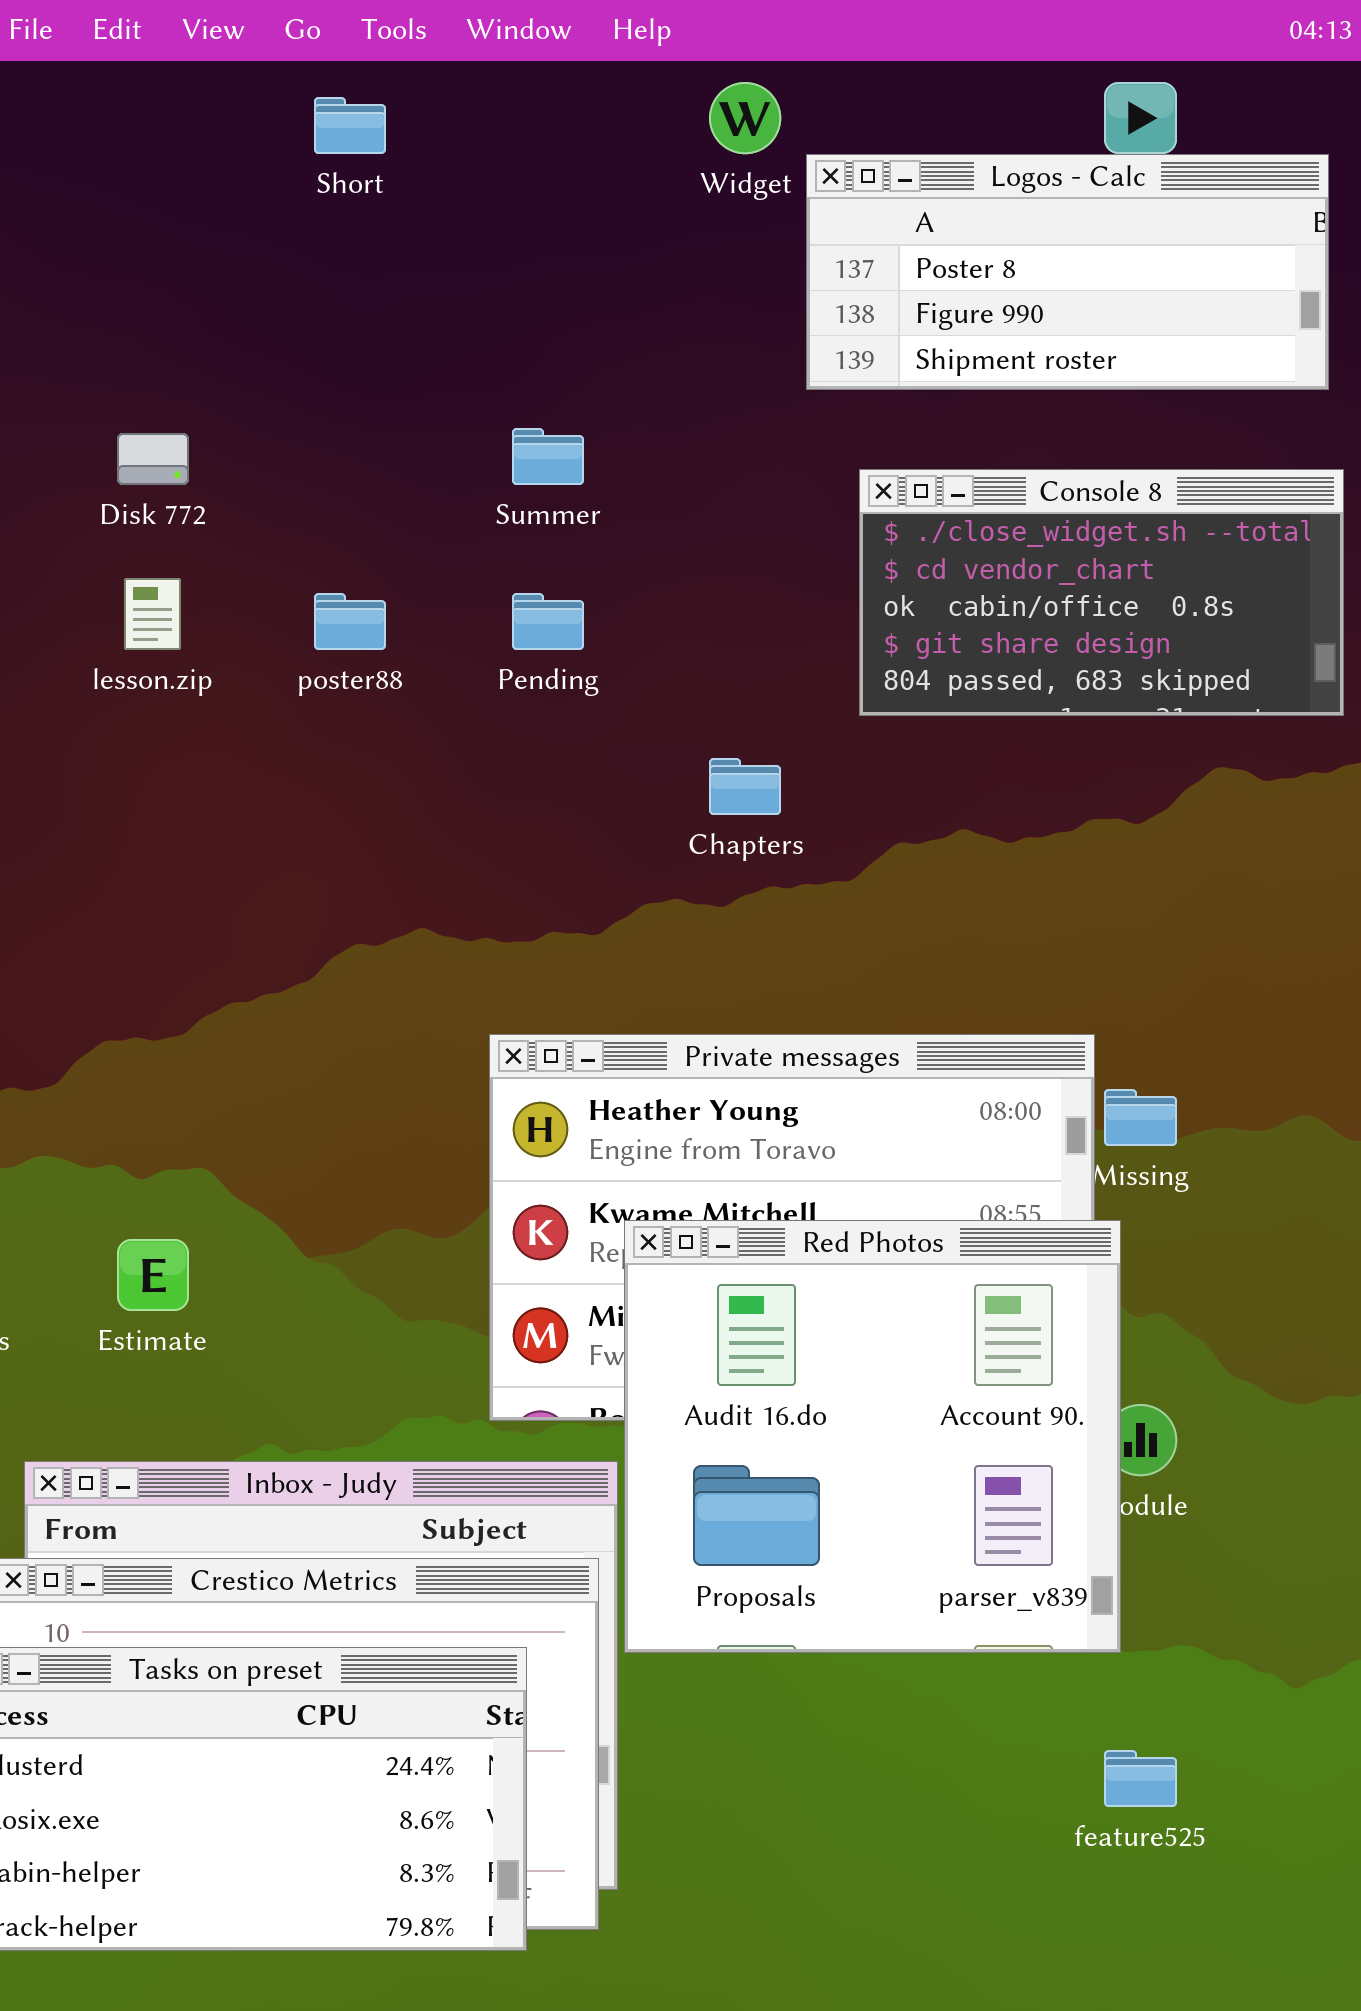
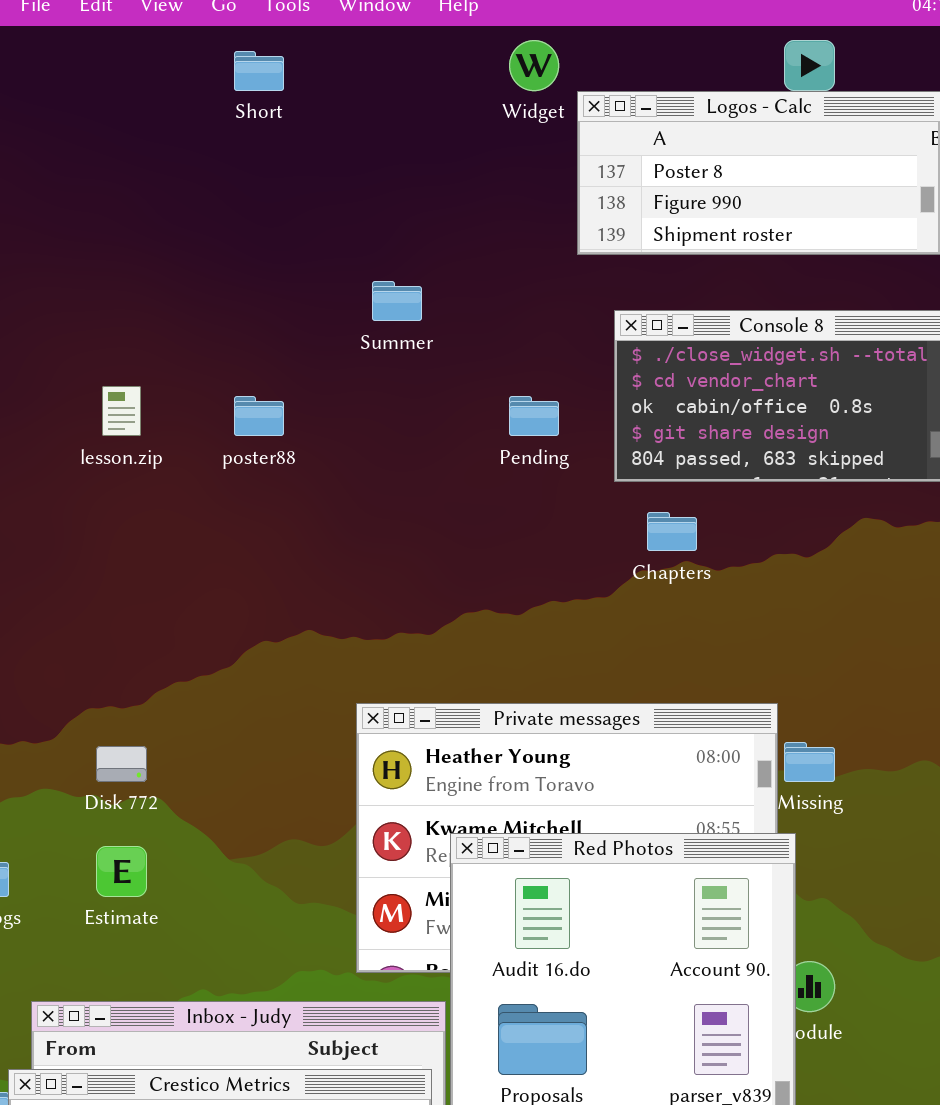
Disk 772: [117,433,189,485] -> [96,746,147,782], moved
Pending: [512,593,584,650] -> [509,396,559,436], moved
Chapters: [709,758,781,815] -> [647,512,697,551], moved

